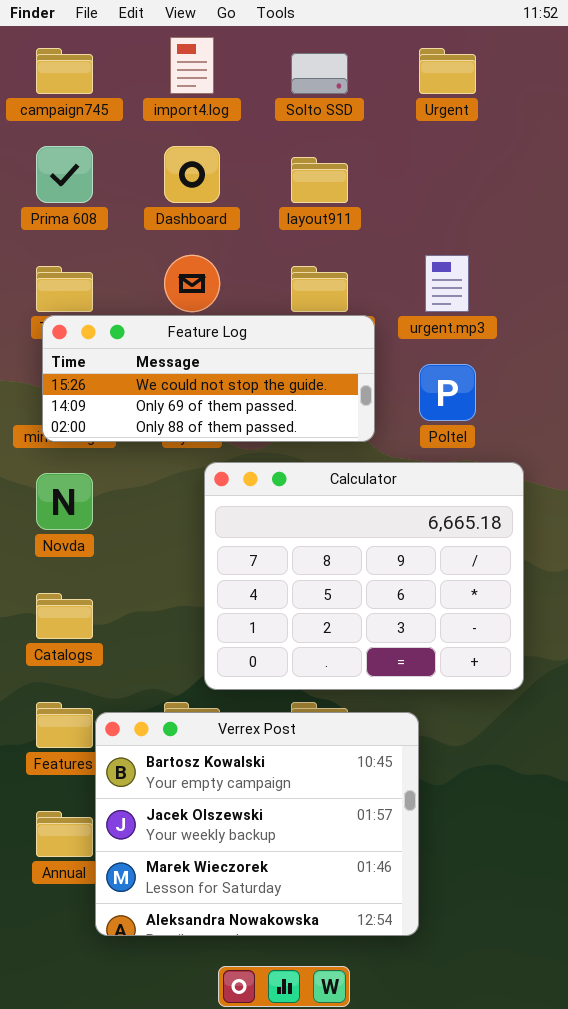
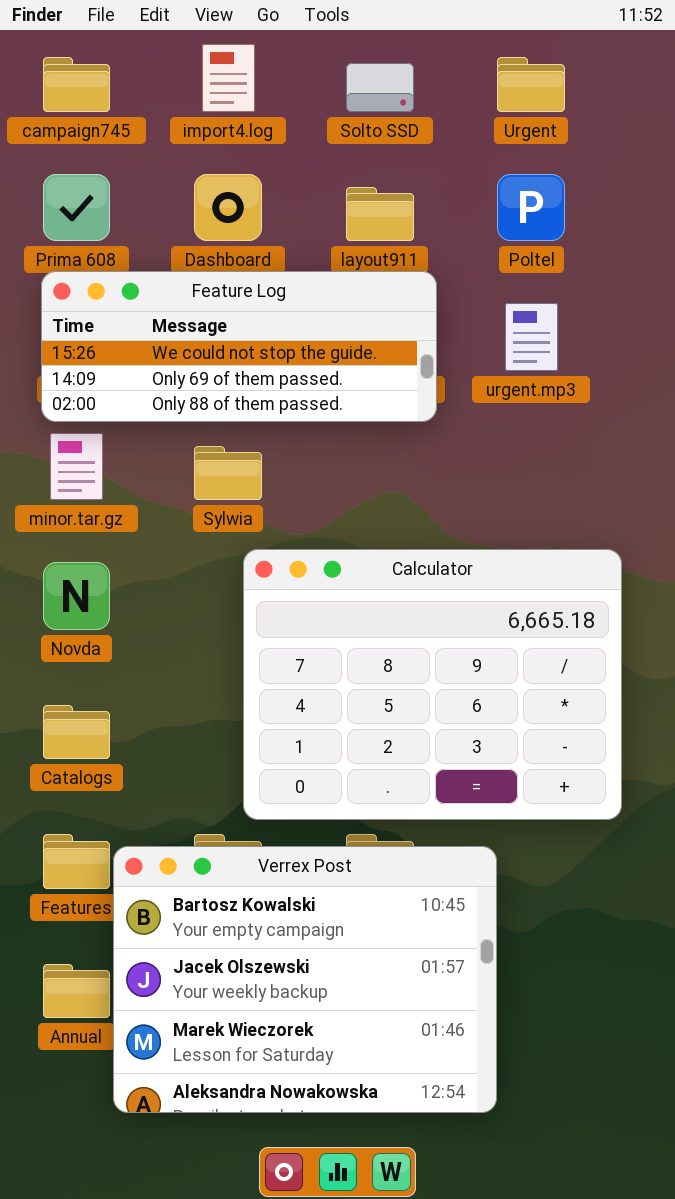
Feature Log: [42,315,375,442] -> [41,271,437,422], moved
Poltel: [419,364,476,421] -> [497,174,565,241], moved

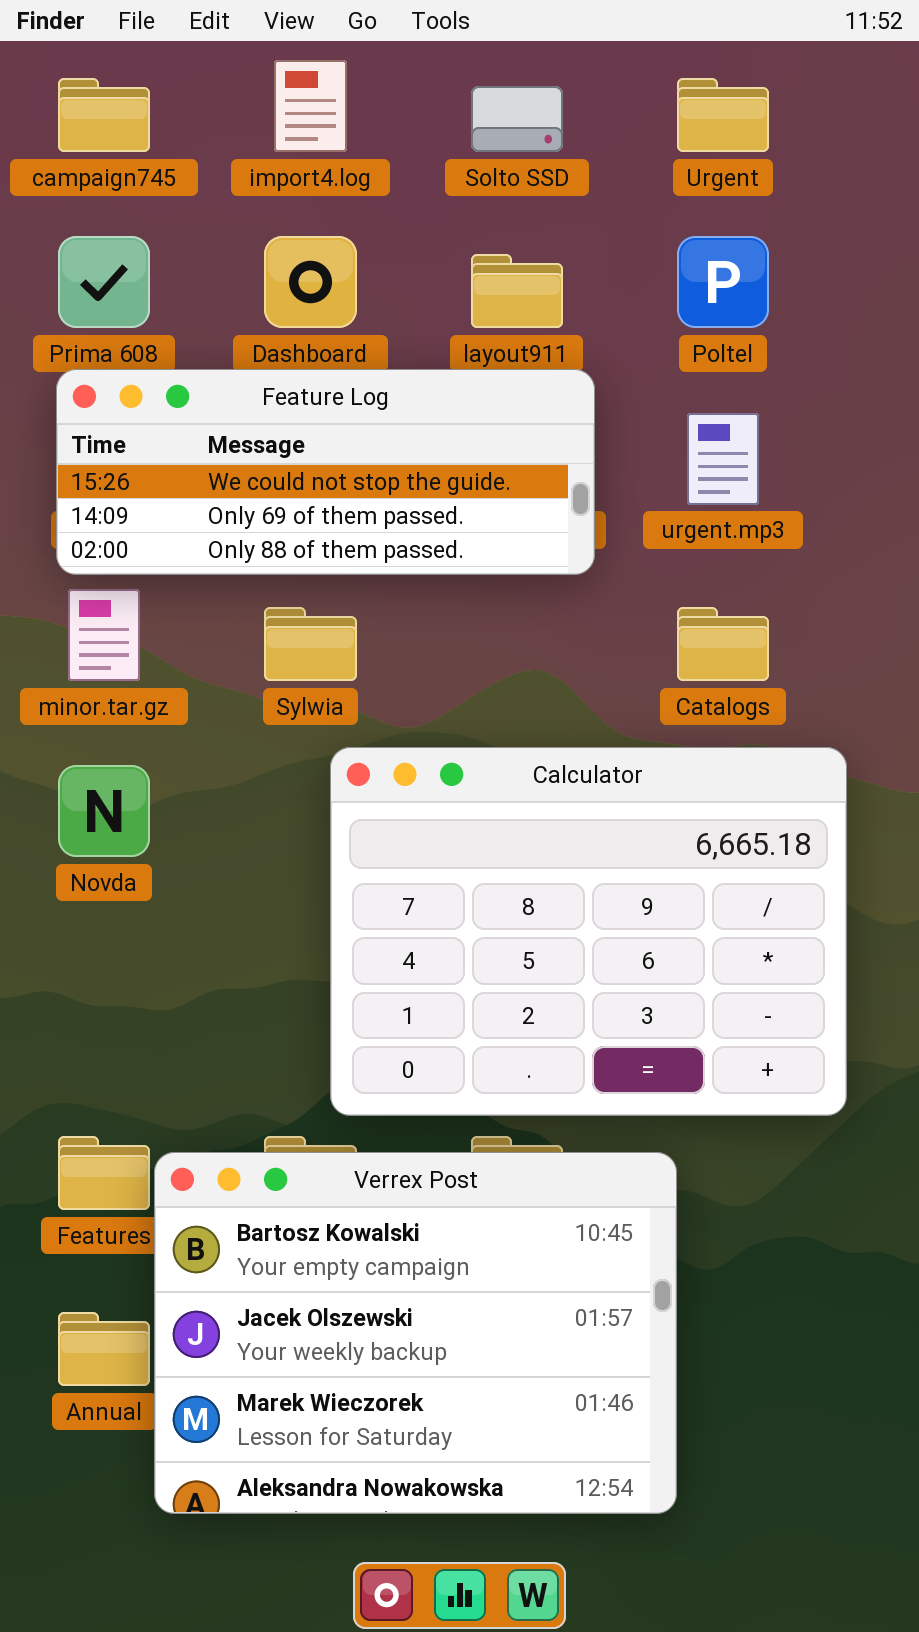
Catalogs: [43,705,110,759] -> [677,607,769,681], moved

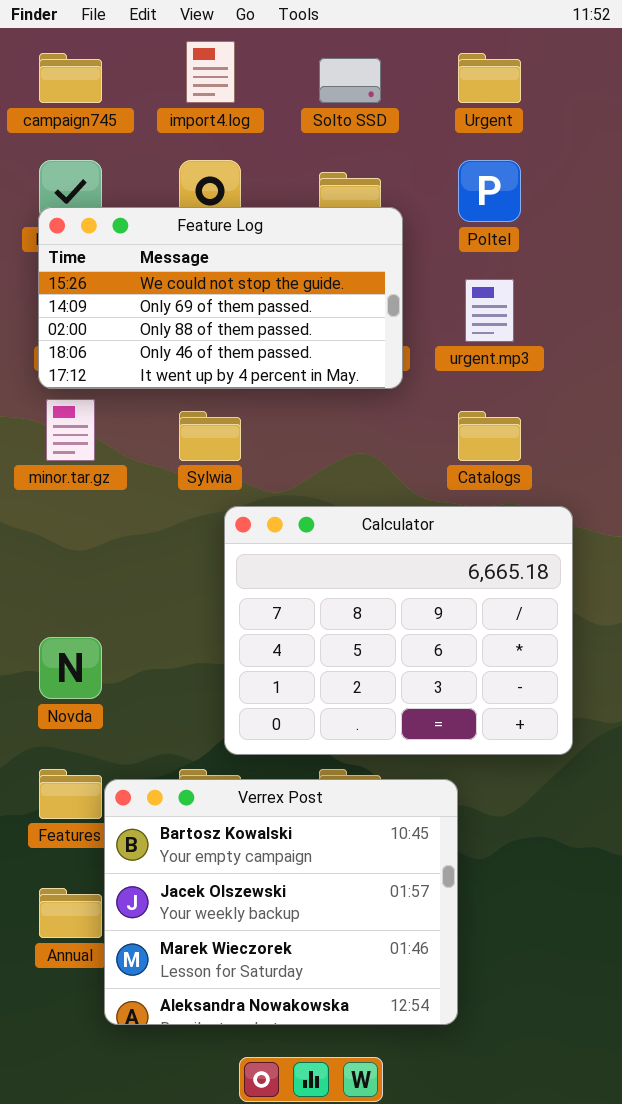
Feature Log: [56,369,595,575] -> [38,207,403,389], resized
Novda: [58,765,150,857] -> [39,637,102,699], moved

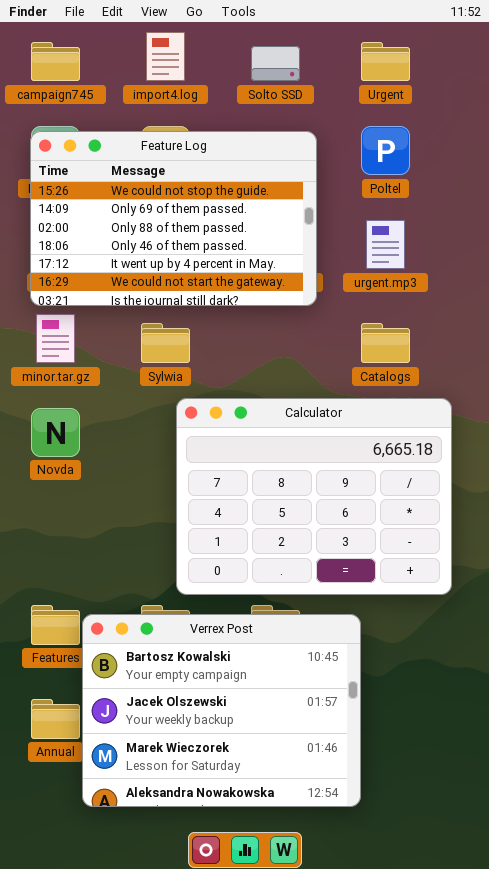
Feature Log: [38,207,403,389] -> [30,131,317,306], resized
Novda: [39,637,102,699] -> [31,408,80,457], moved

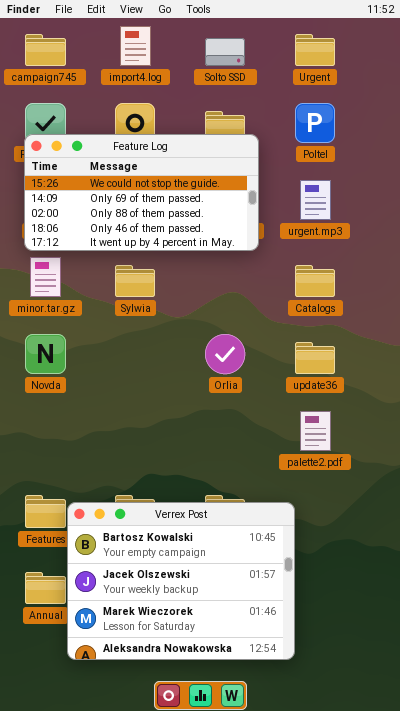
Feature Log: [30,131,317,306] -> [24,134,259,251], resized
Calculator: [176,398,452,595] -> none, closed

